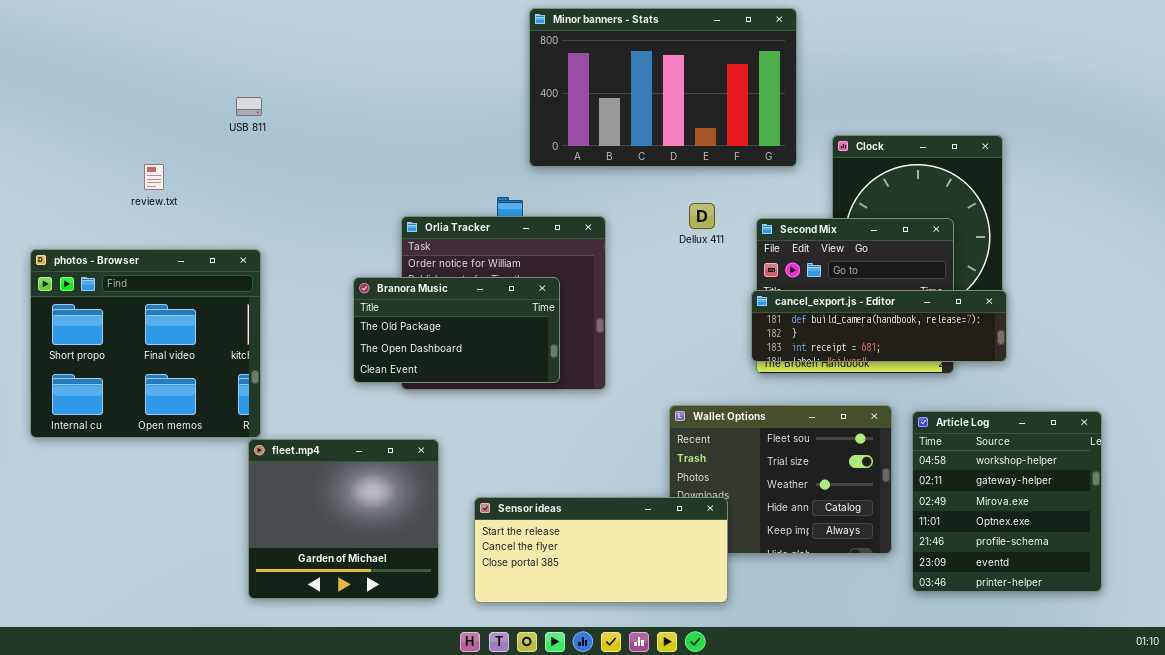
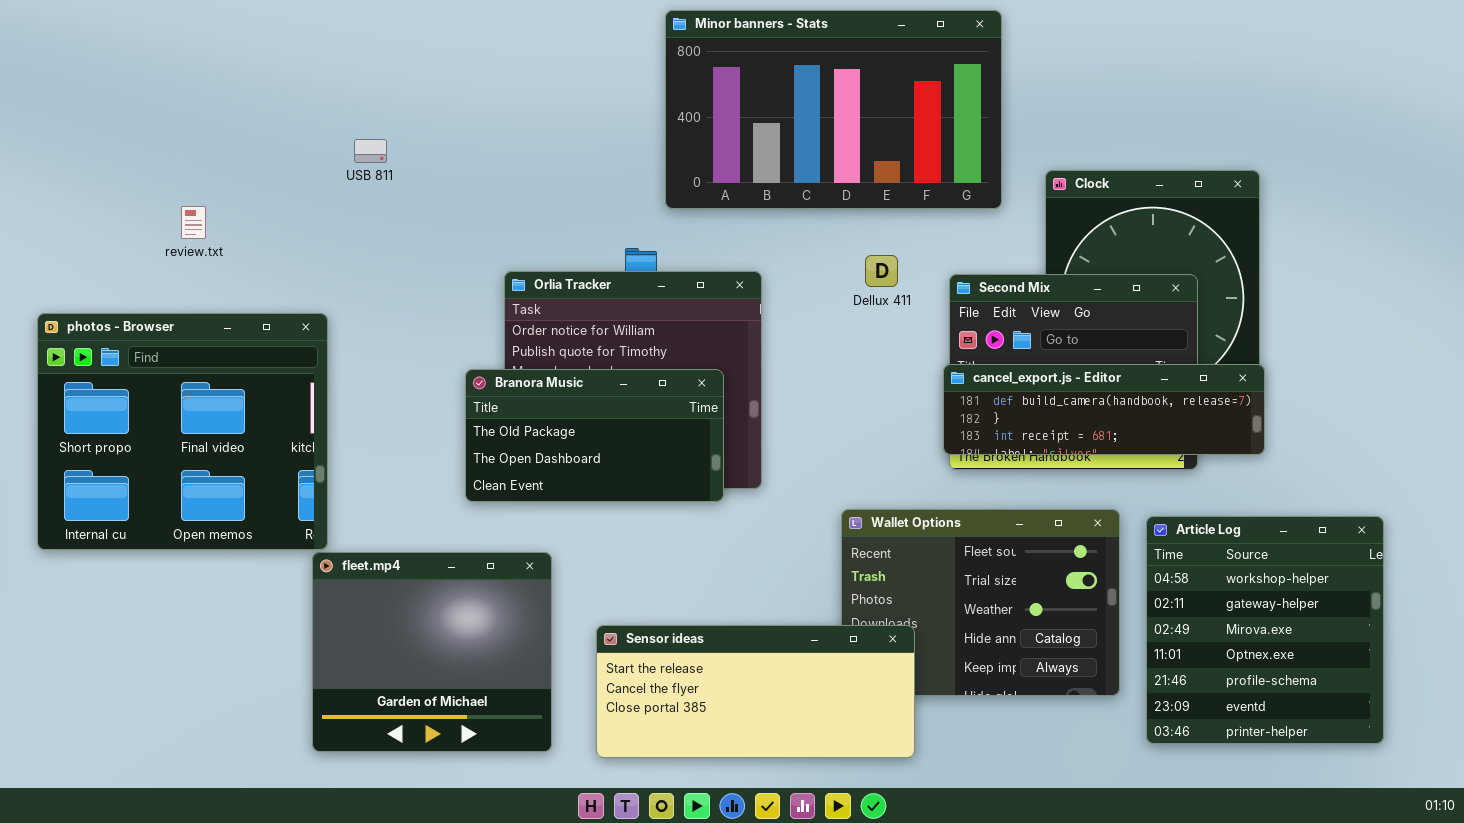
USB 811: [236,97,262,116] -> [354,139,387,163], moved
Branora Music: [353,277,560,383] -> [465,369,724,502], moved

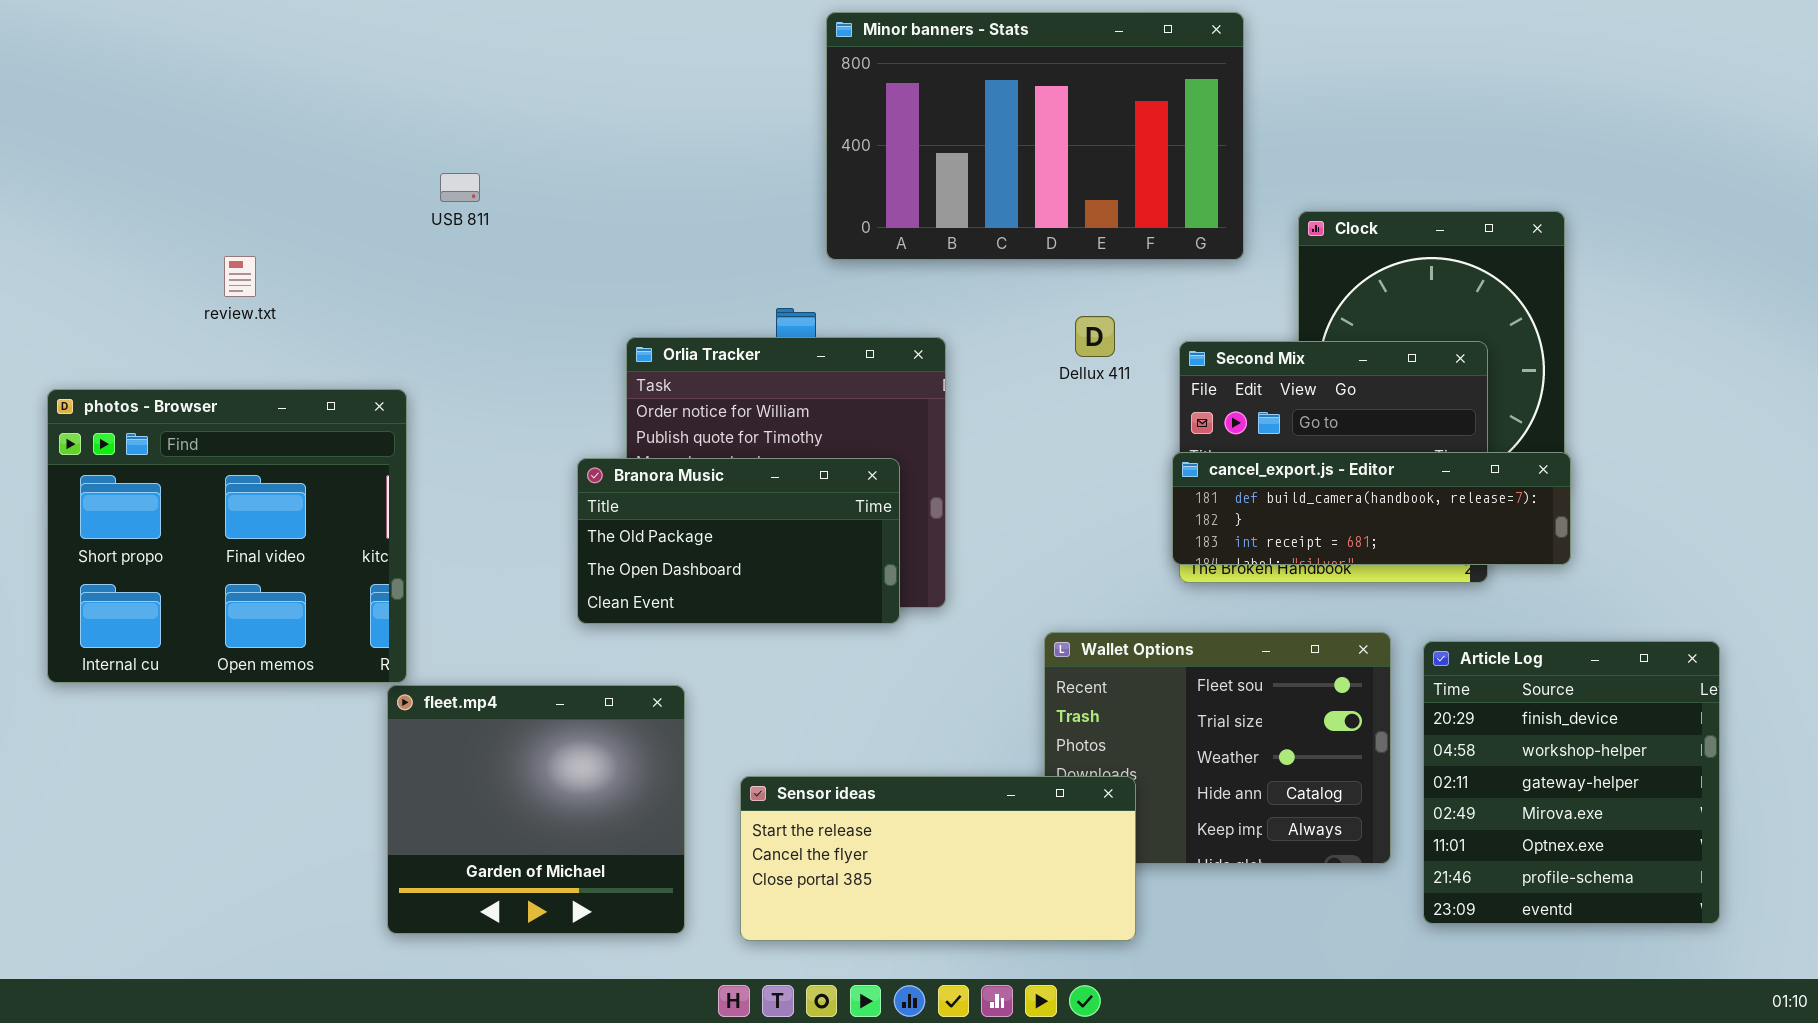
Article Log: [1146,516,1384,744] -> [1423,641,1720,924], scrolled up 1 row

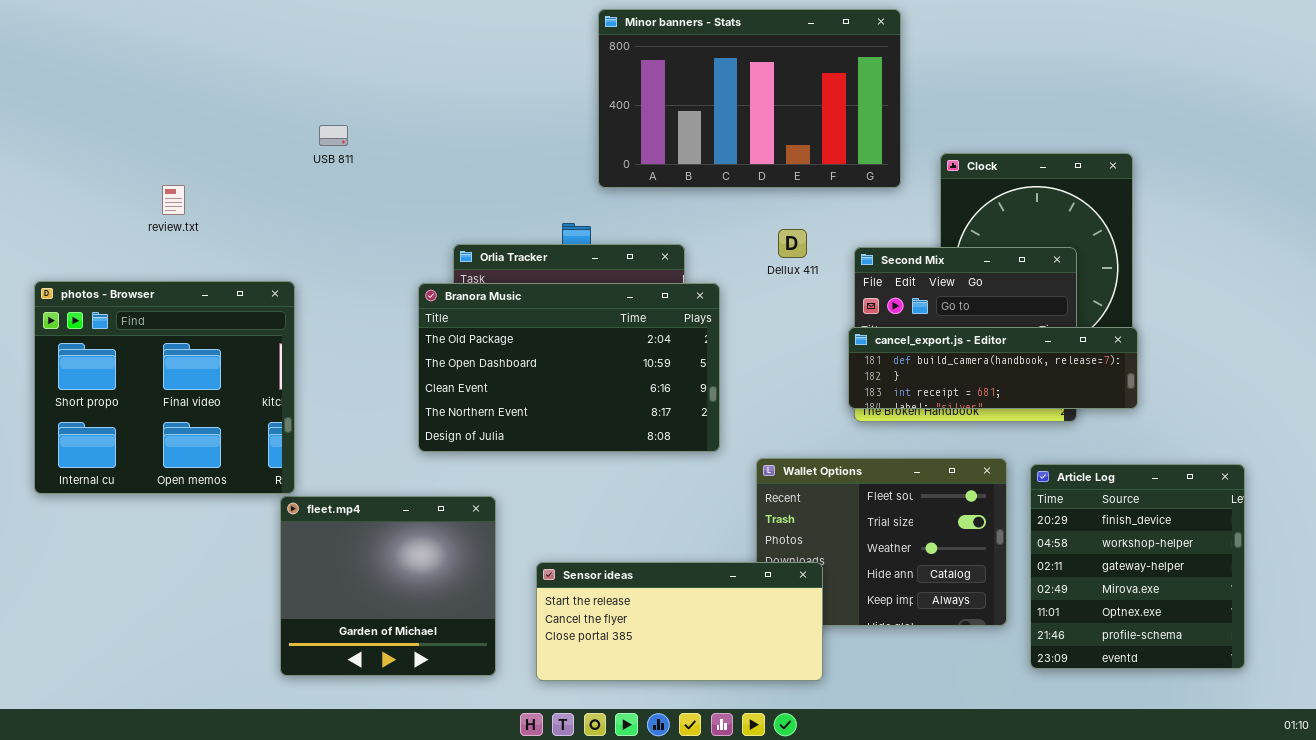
Branora Music: [577,458,900,624] -> [418,283,720,452], resized

